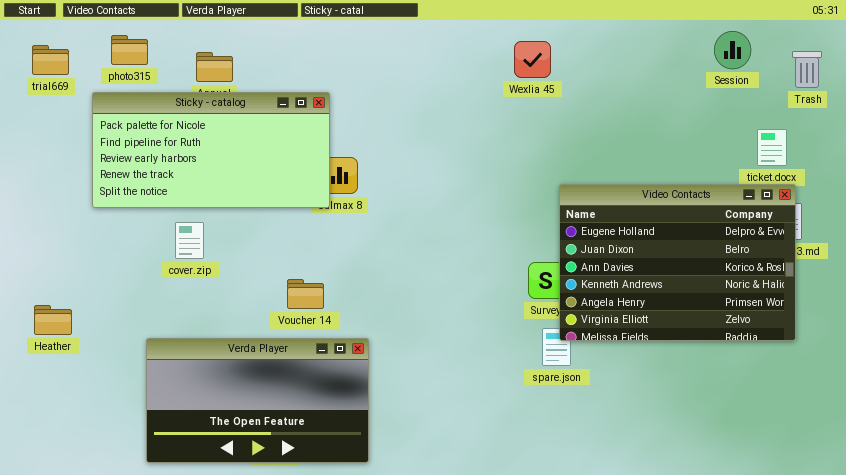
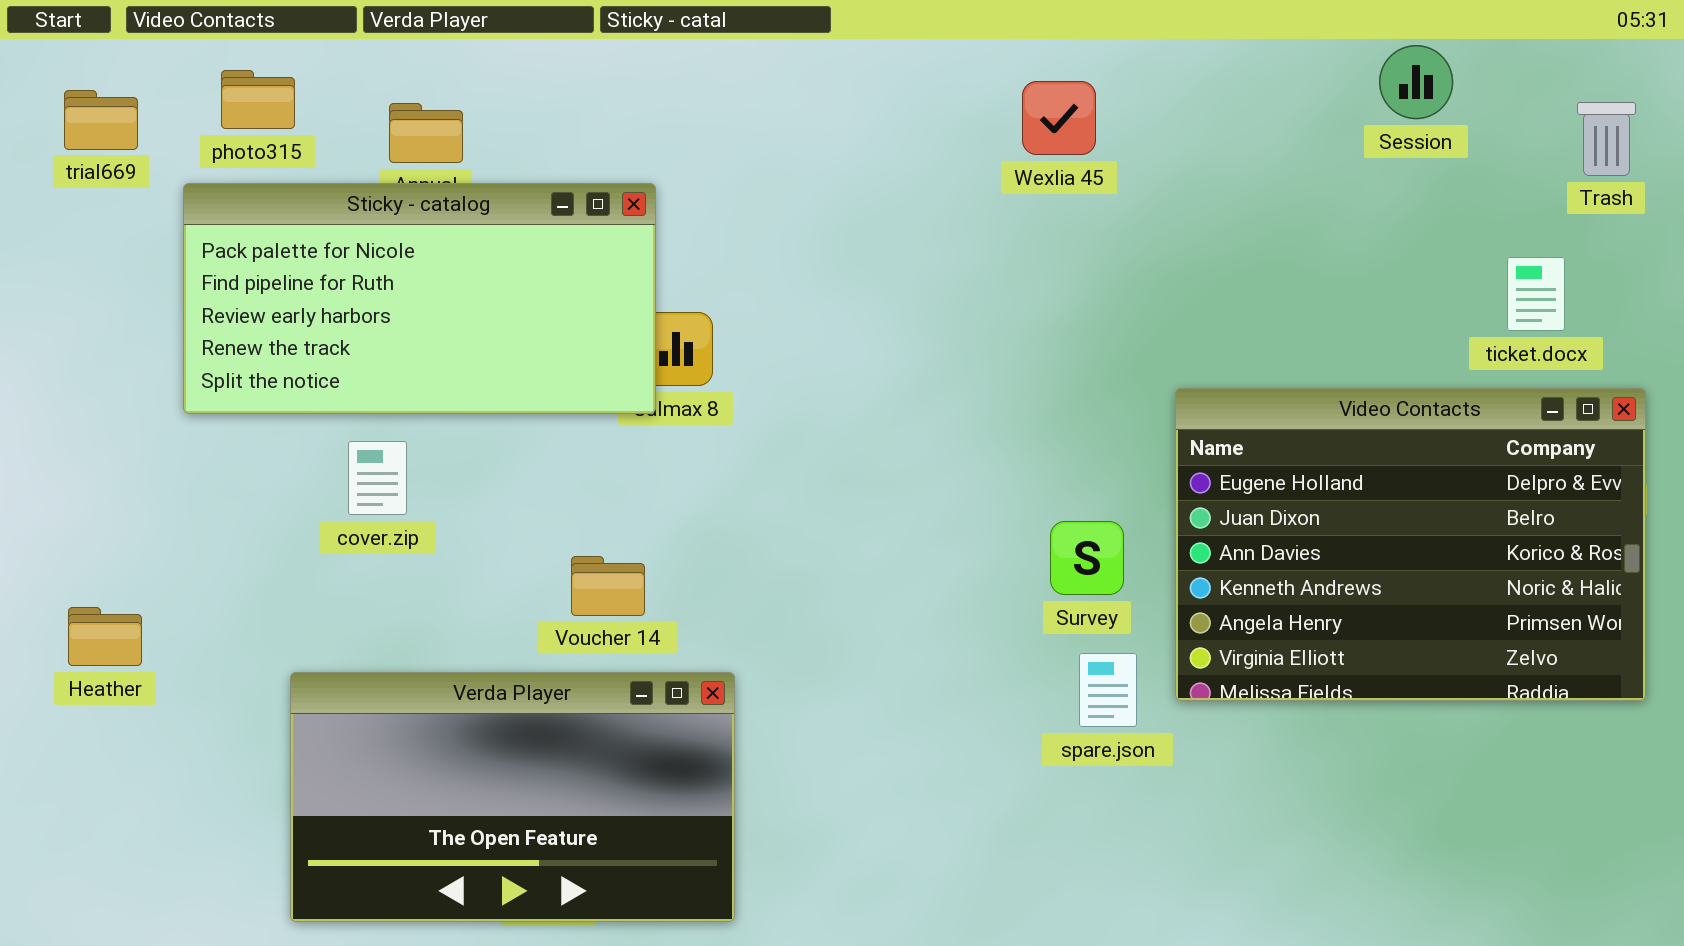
Session: [714,31,751,69] -> [1379,45,1453,119], moved
Video Contacts: [559,184,796,341] -> [1175,388,1646,701], moved

